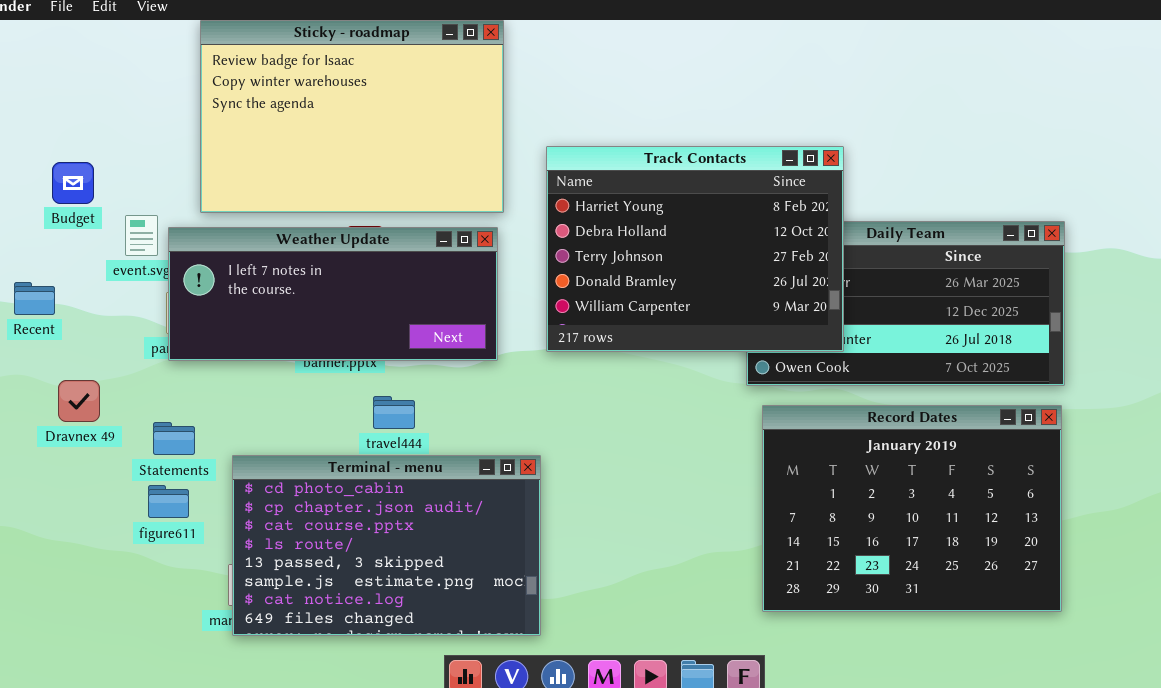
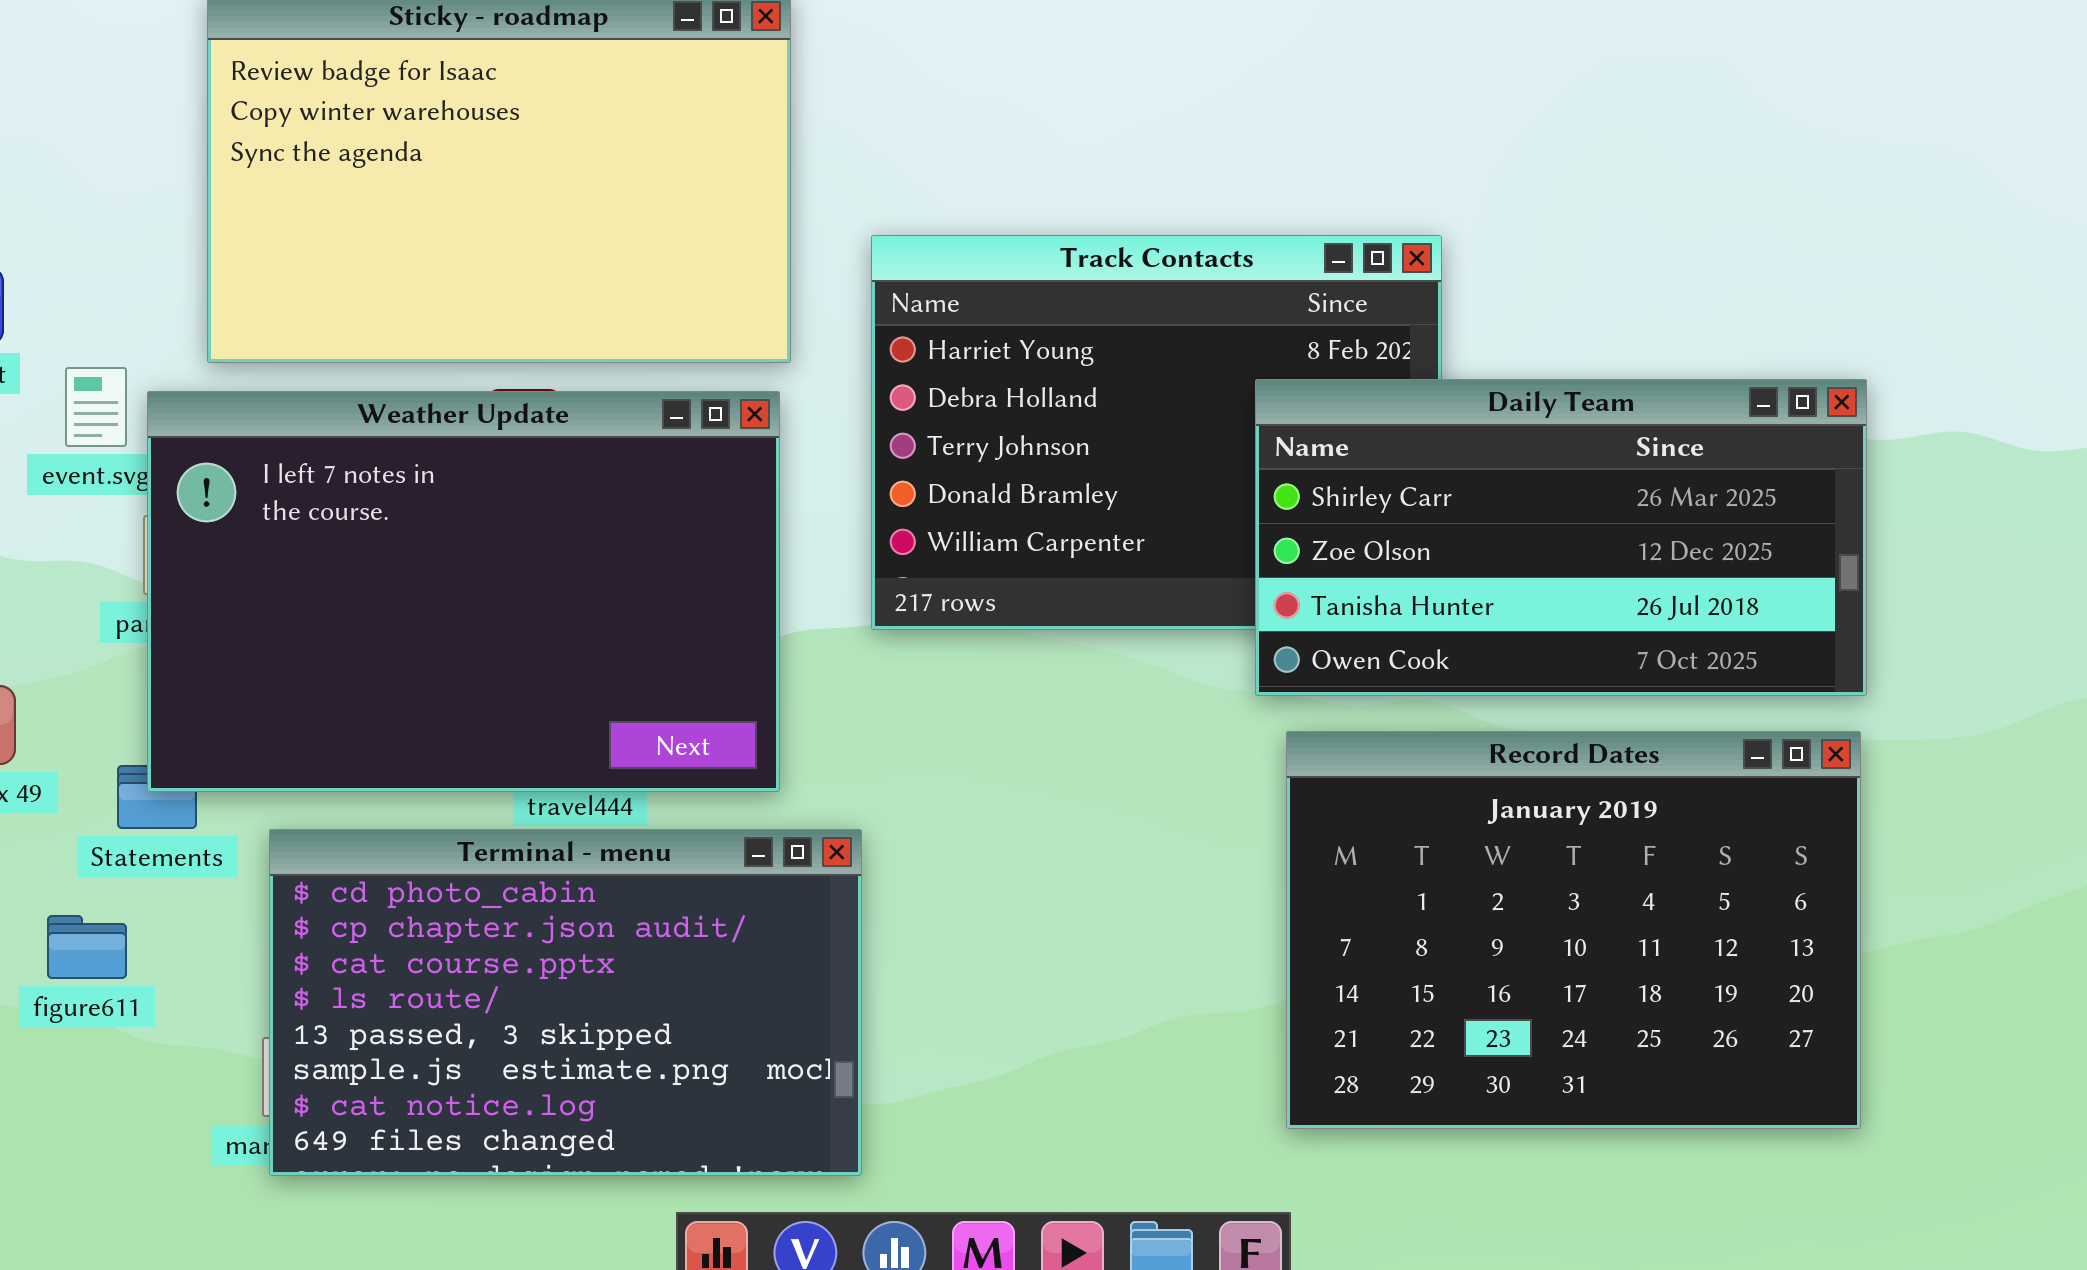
Daily Team: [746,221,1065,386] -> [1255,379,1867,696], raised
Weather Update: [168,227,498,361] -> [147,391,780,792], resized
figure611: [148,485,189,518] -> [47,915,127,979], moved

